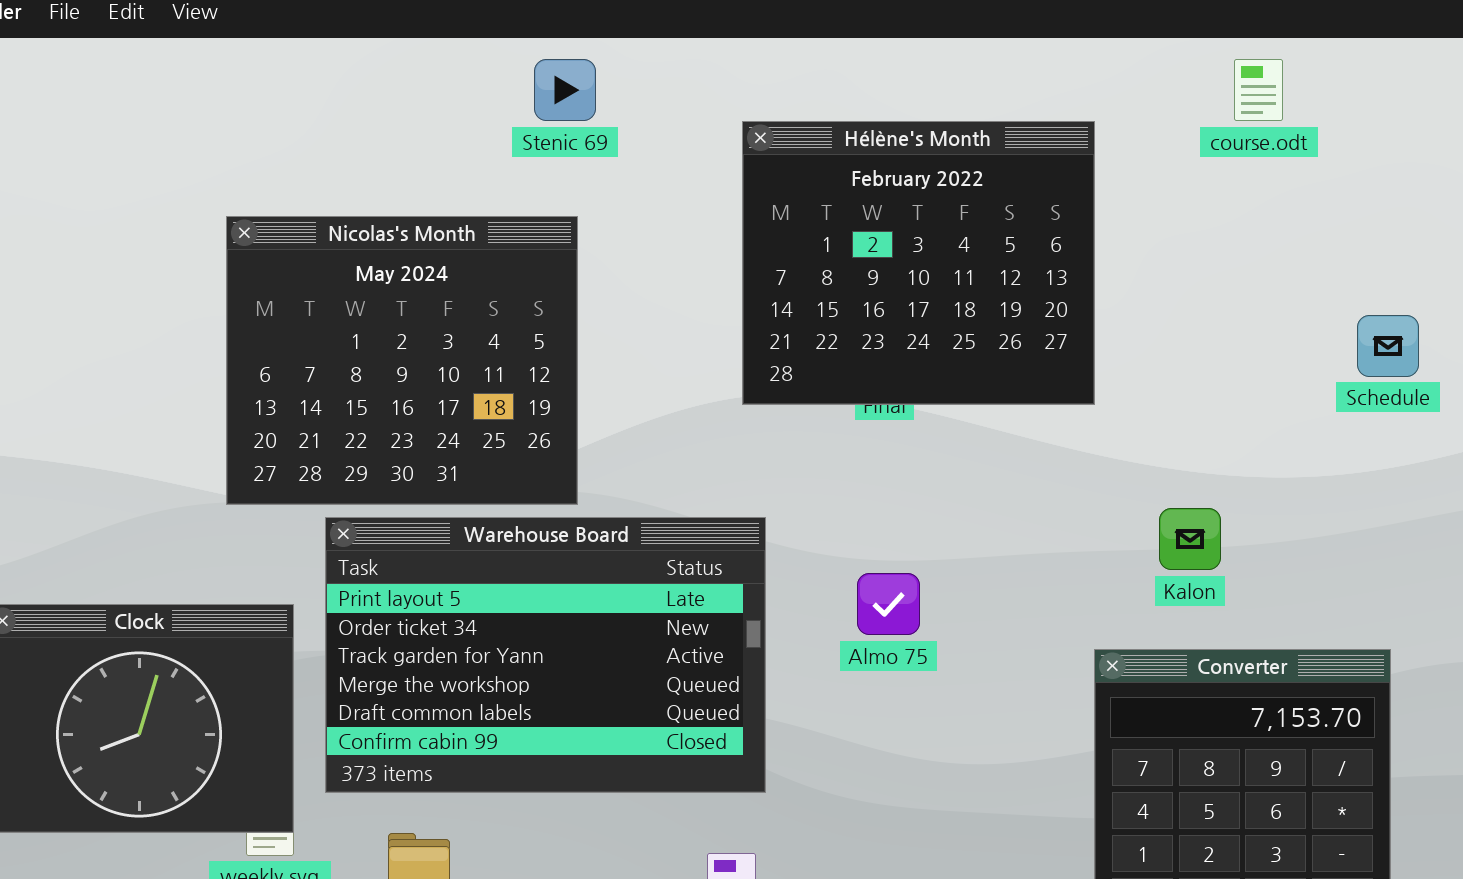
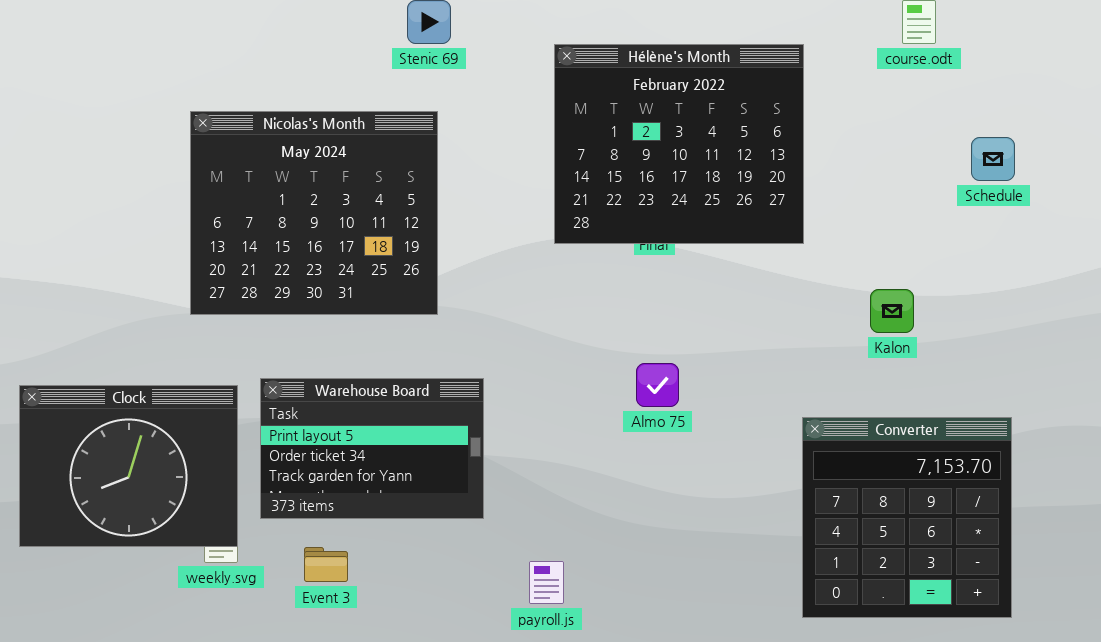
Schedule: [1357,315,1419,377] -> [971,137,1015,181], moved
Kalon: [1159,508,1221,570] -> [870,289,914,333], moved
Warehouse Board: [325,517,766,793] -> [260,378,484,519], resized

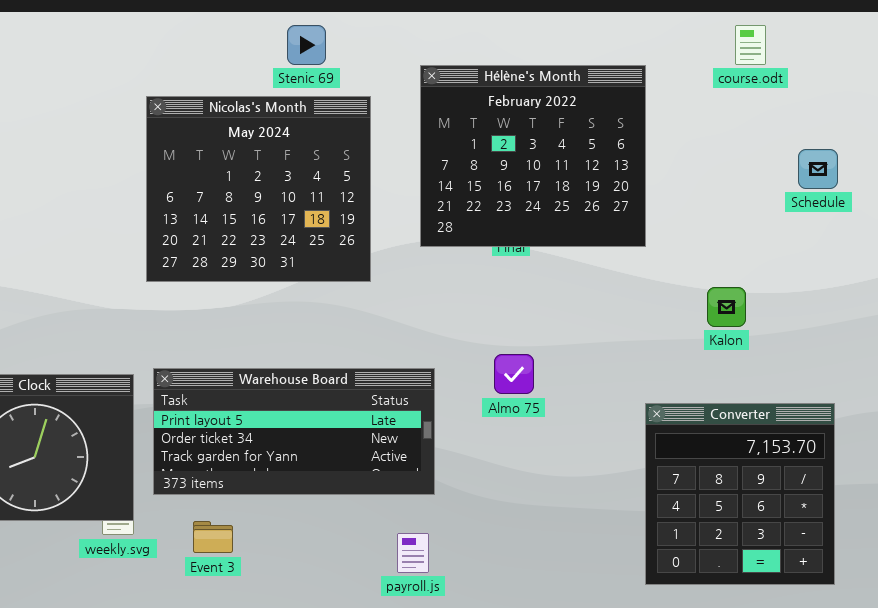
Nicolas's Month: [190,111,438,315] -> [146,96,371,282], moved
Warehouse Board: [260,378,484,519] -> [153,368,435,495], resized

